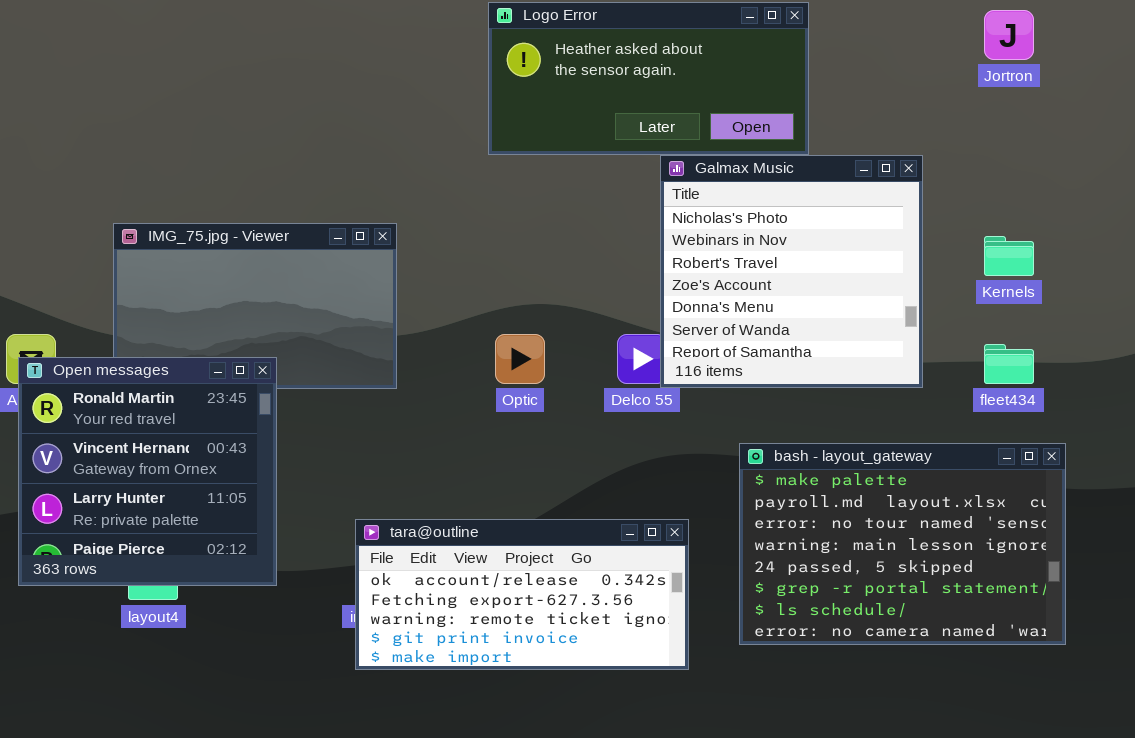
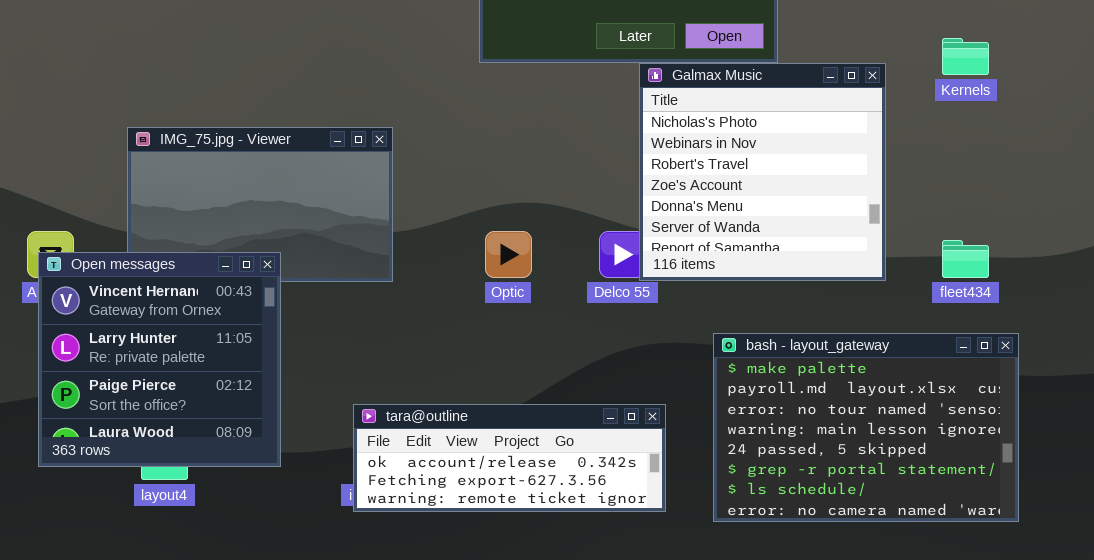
Kernels: [984,236,1034,276] -> [942,38,989,75], moved
Open messages: [18,357,277,586] -> [38,252,281,467], scrolled down 1 row
tara@outline: [355,519,689,670] -> [353,404,666,512], resized

